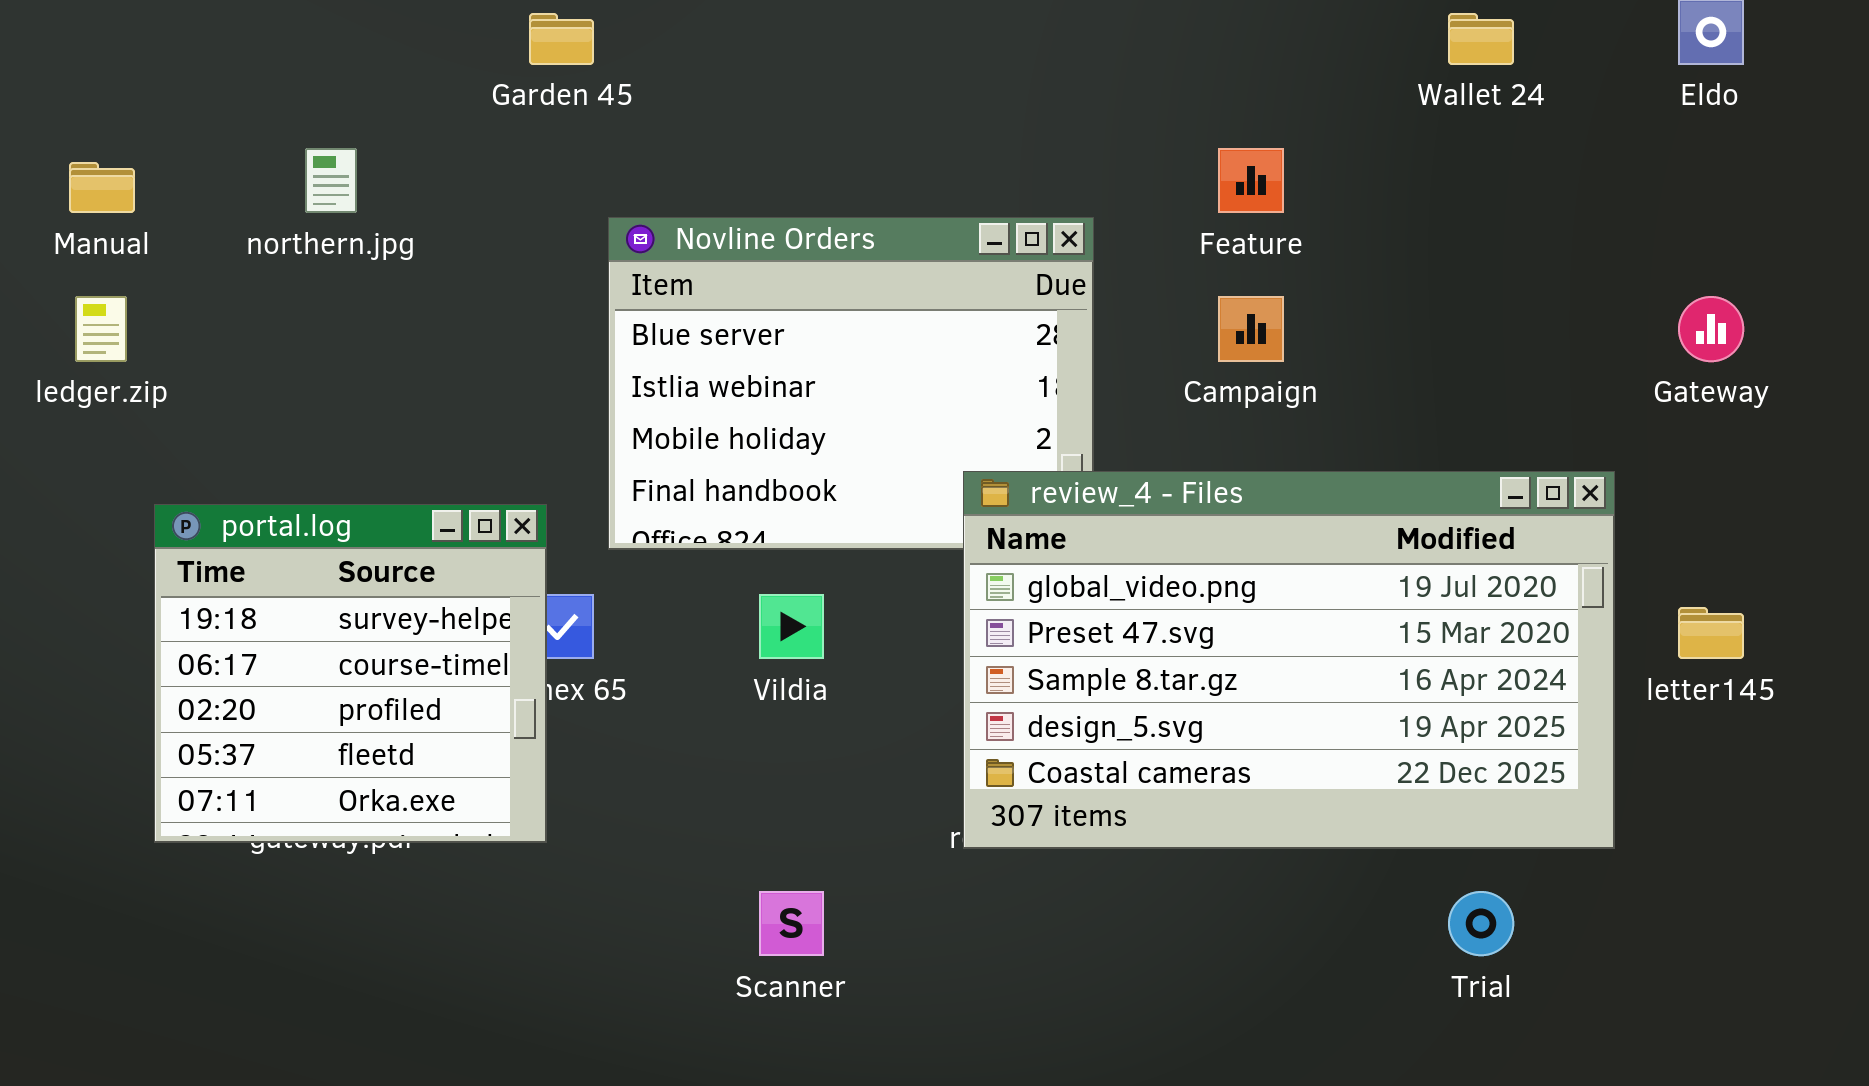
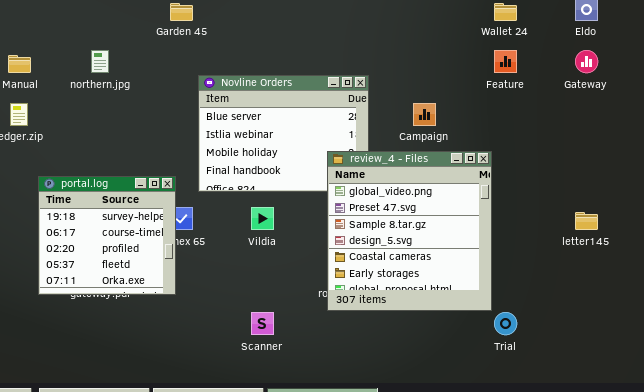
Feature: [1218,148,1284,213] -> [494,50,517,73], moved
Gateway: [1678,296,1744,362] -> [575,50,598,73], moved
review_4 - Files: [963,471,1615,849] -> [327,151,492,311], moved, resized

